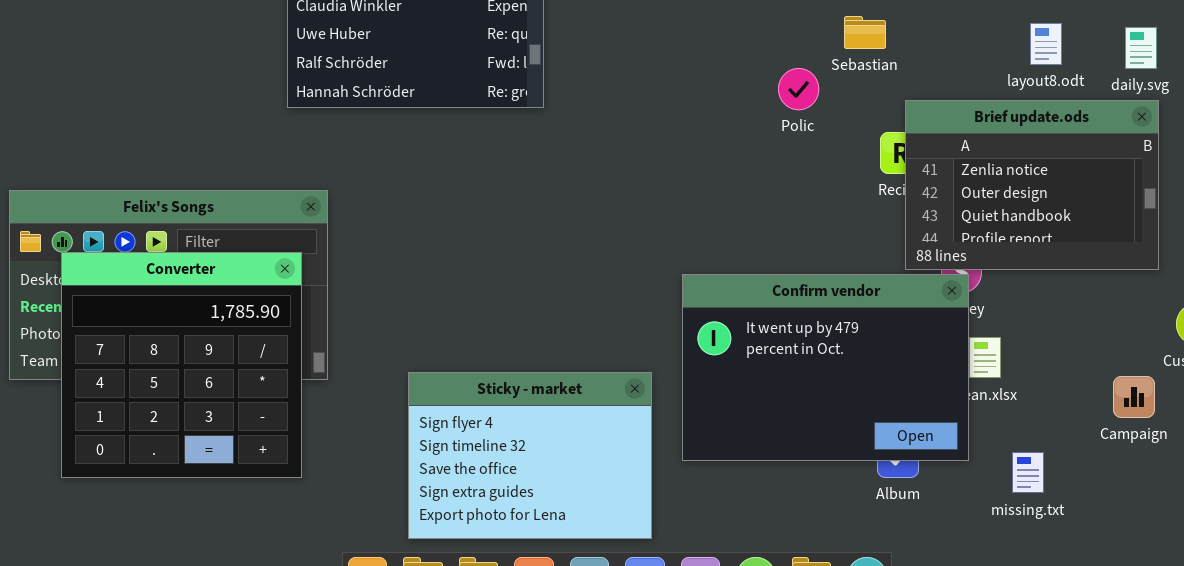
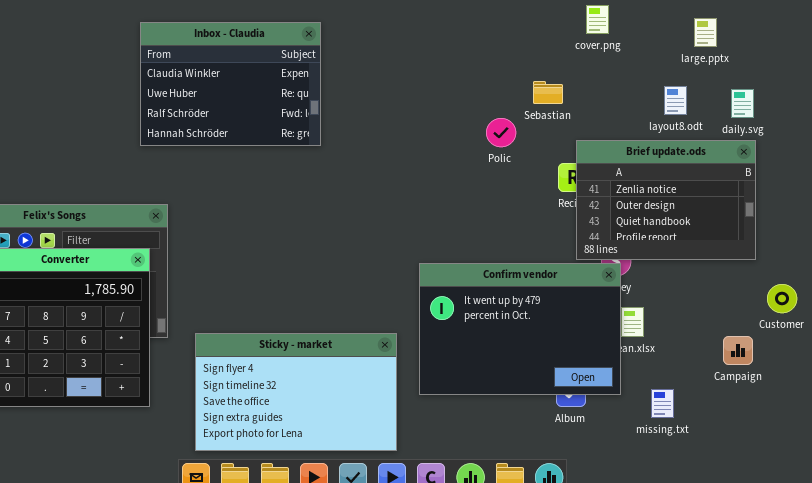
Sticky - market: [408,372,652,539] -> [195,333,397,451], resized

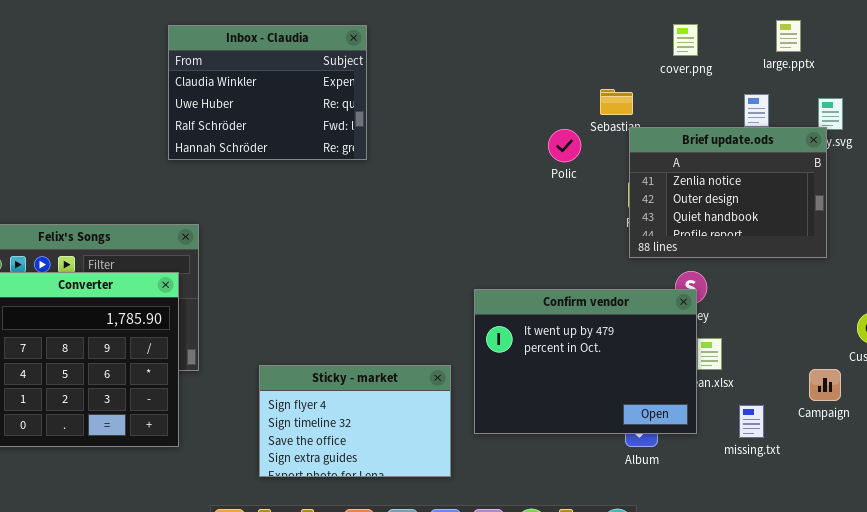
cover.png: [586,5,609,34] -> [673,24,698,56], moved
Brief update.ods: [576,140,756,260] -> [629,127,827,258], moved
Sticky - market: [195,333,397,451] -> [259,365,451,477], resized
missing.txt: [651,389,674,418] -> [739,405,764,438], moved

